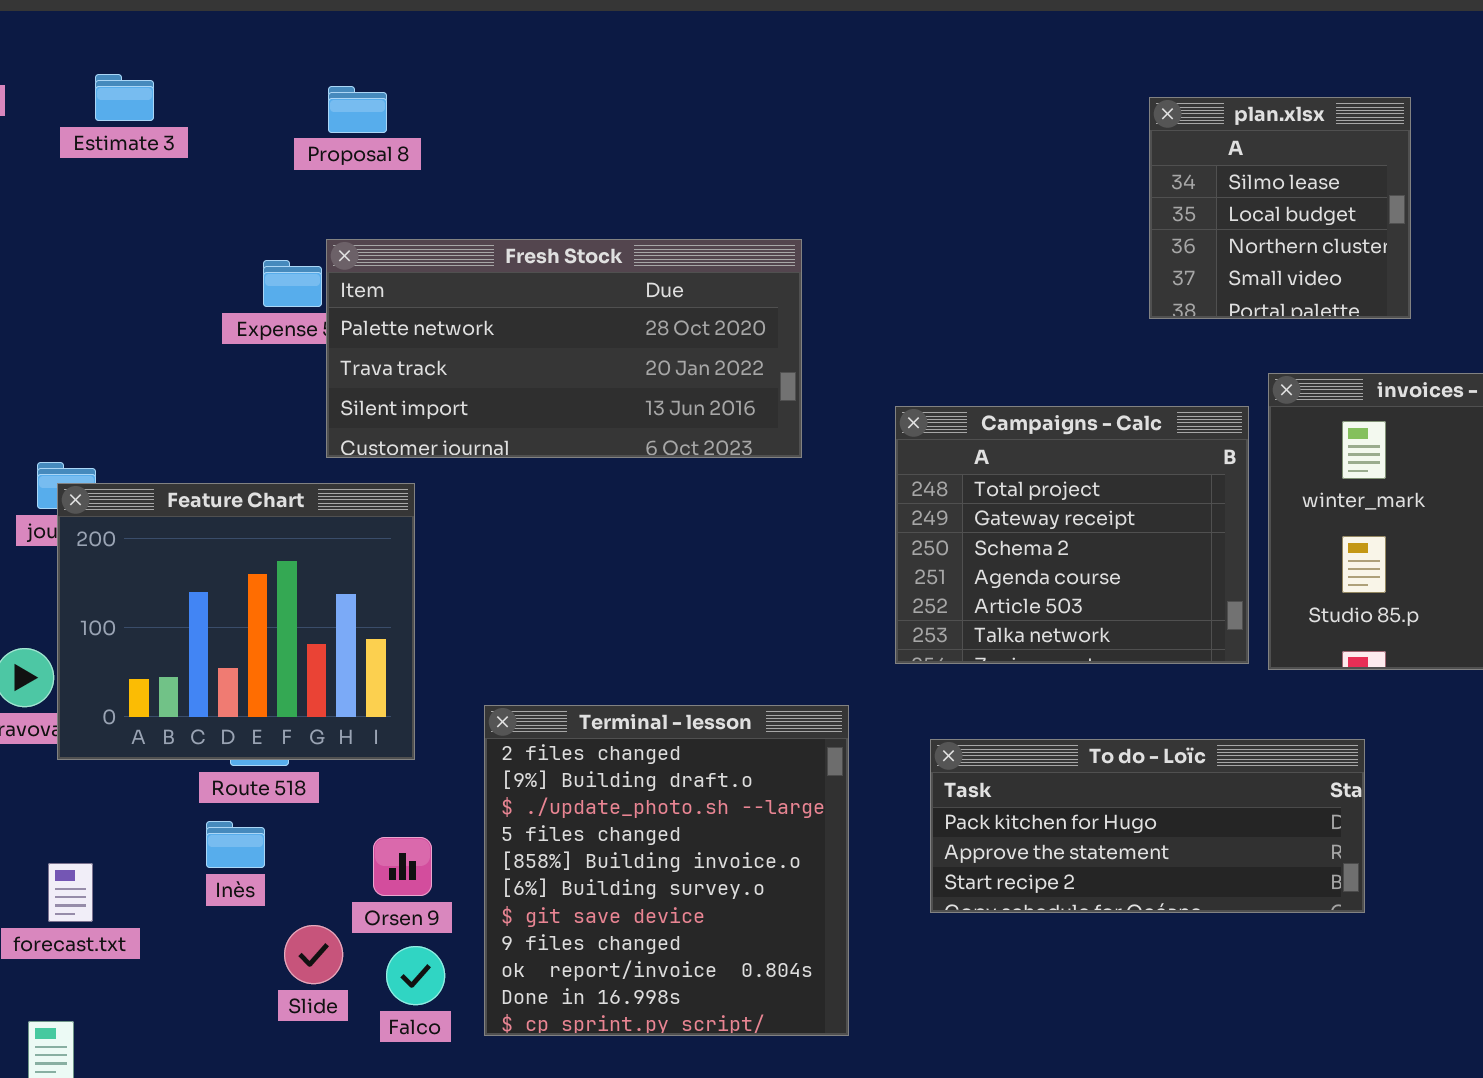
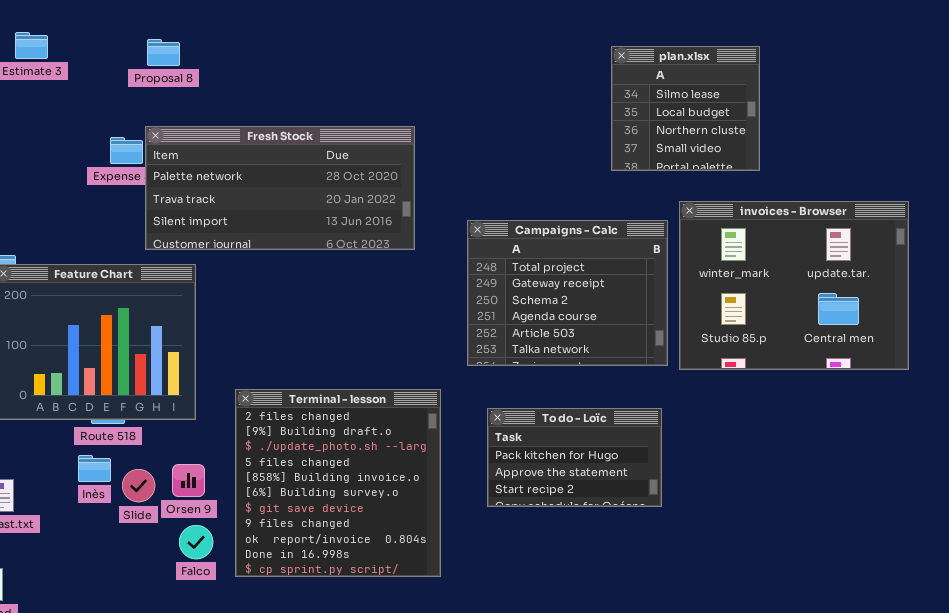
To do - Loïc: [930,739,1365,913] -> [487,408,662,507], resized
Slide: [284,925,343,984] -> [122,469,155,502], moved

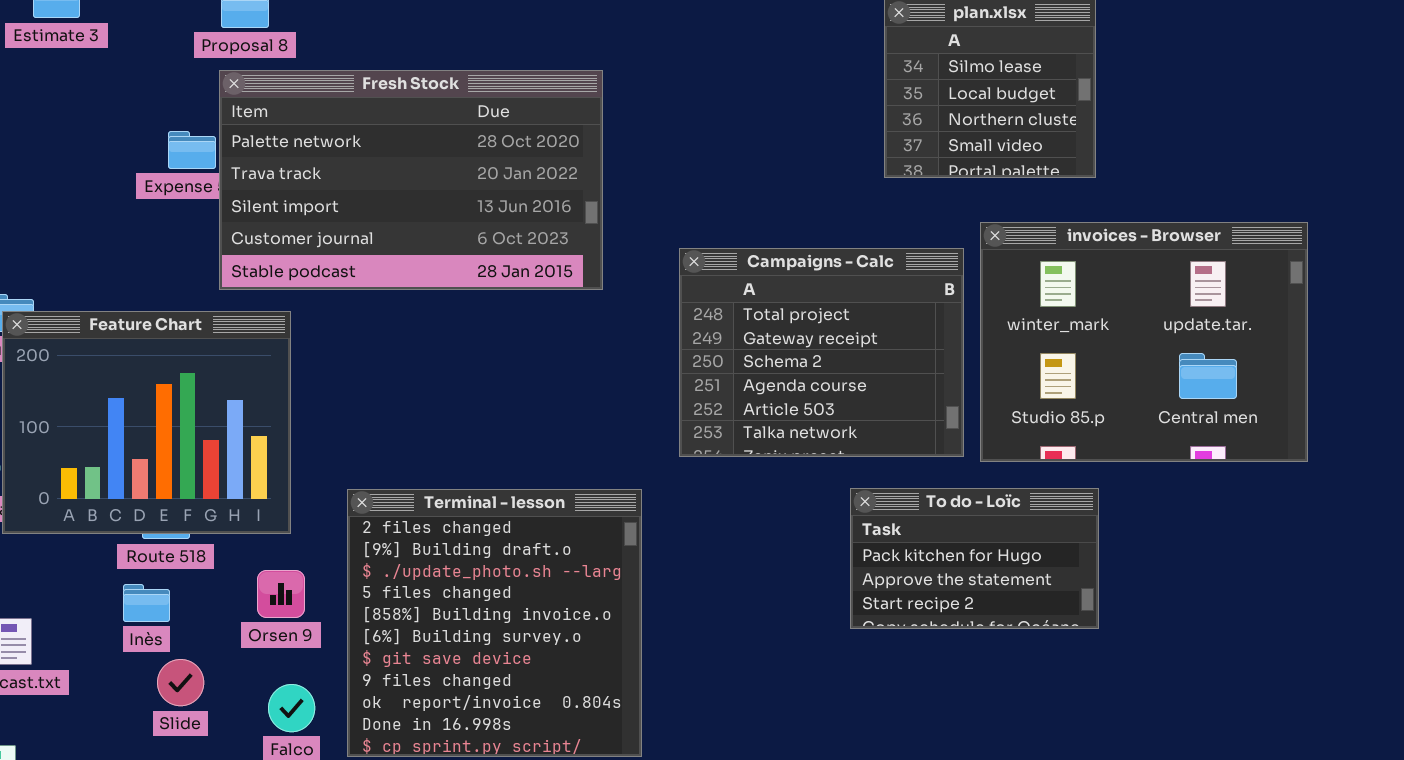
Fresh Stock: [145,126,415,250] -> [219,70,603,290], resized
To do - Loïc: [487,408,662,507] -> [850,488,1099,629], moved
Orsen 9: [172,464,205,497] -> [257,570,305,618], moved
Slide: [122,469,155,502] -> [157,659,204,706], moved

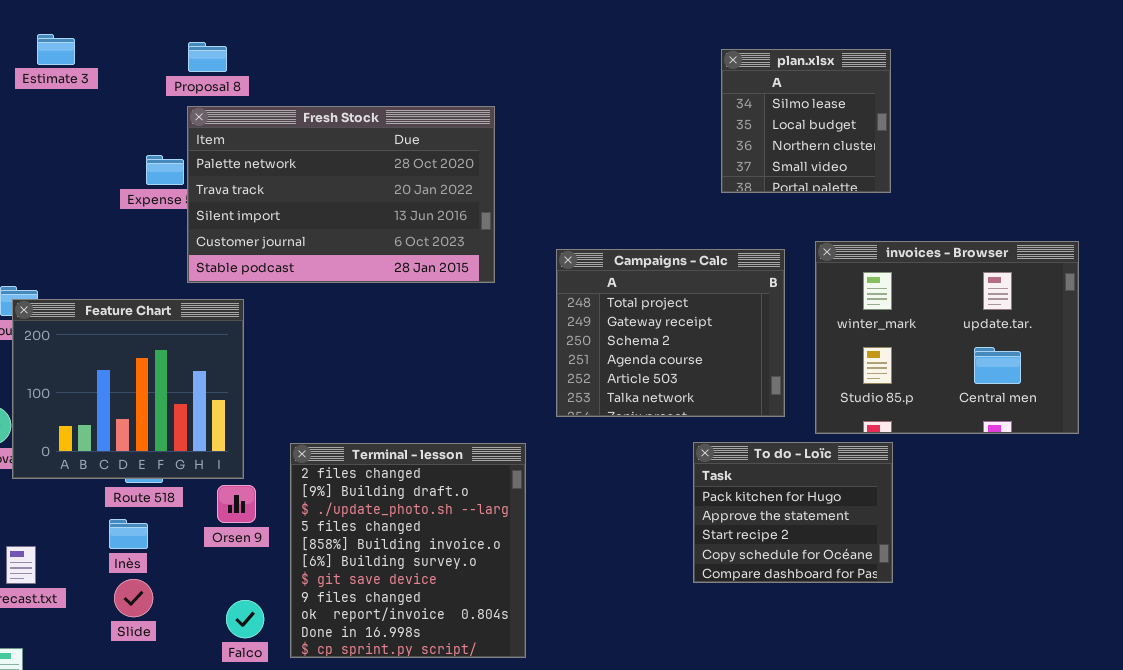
invoices - Browser: [980,222,1308,462] -> [815,241,1079,434], moved
To do - Loïc: [850,488,1099,629] -> [693,442,893,583], resized
Orsen 9: [257,570,305,618] -> [217,485,256,523], moved
Slide: [157,659,204,706] -> [114,579,153,617], moved

